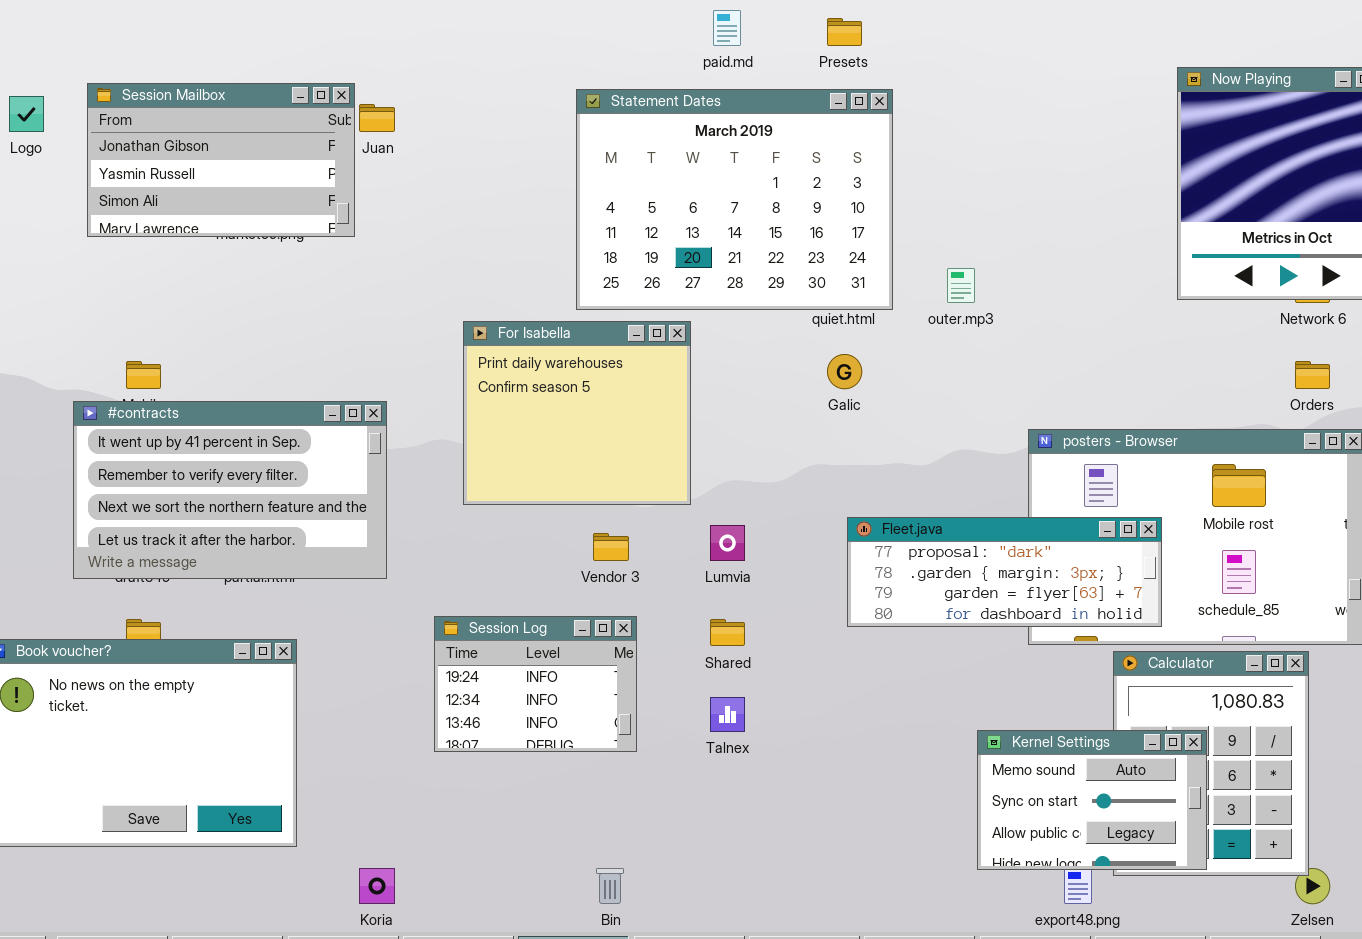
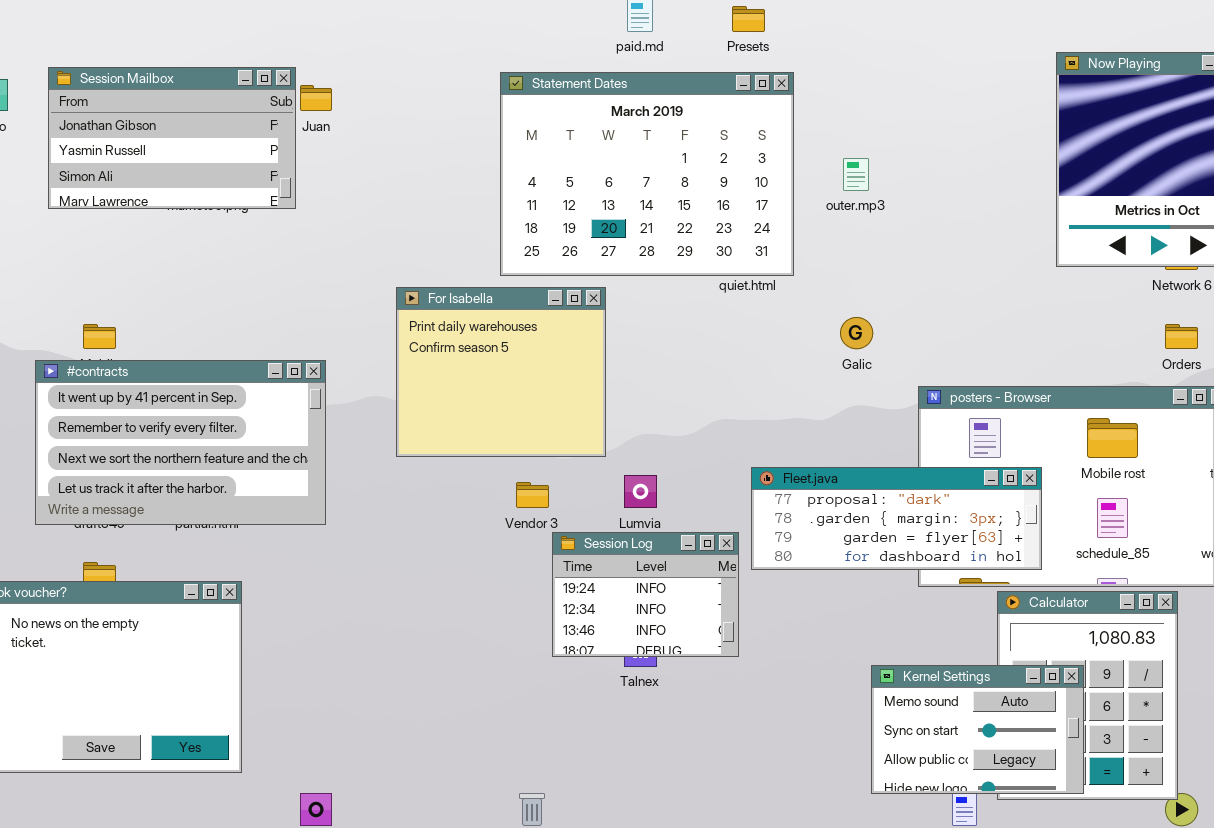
outer.mp3: [947,268,975,303] -> [843,158,869,191], moved
Galic: [827,354,862,389] -> [840,317,873,349], moved
Session Log: [434,616,637,752] -> [552,532,739,657], moved

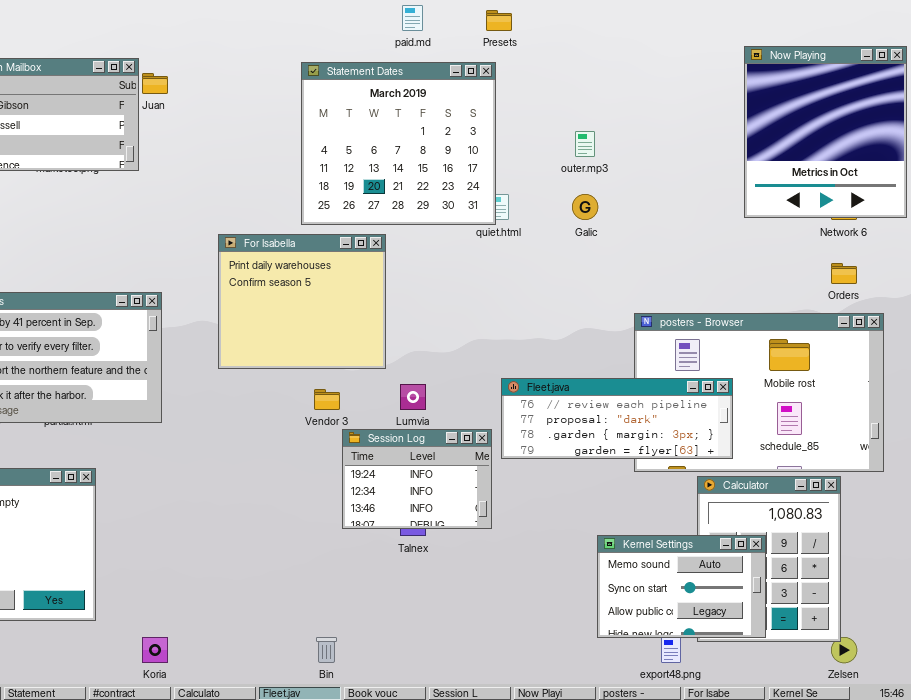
Statement Dates: [500,72,794,276] -> [301,62,496,225], resized
Galic: [840,317,873,349] -> [572,194,598,220], moved
Fleet.java: [751,467,1042,570] -> [501,378,733,459], scrolled up 1 row

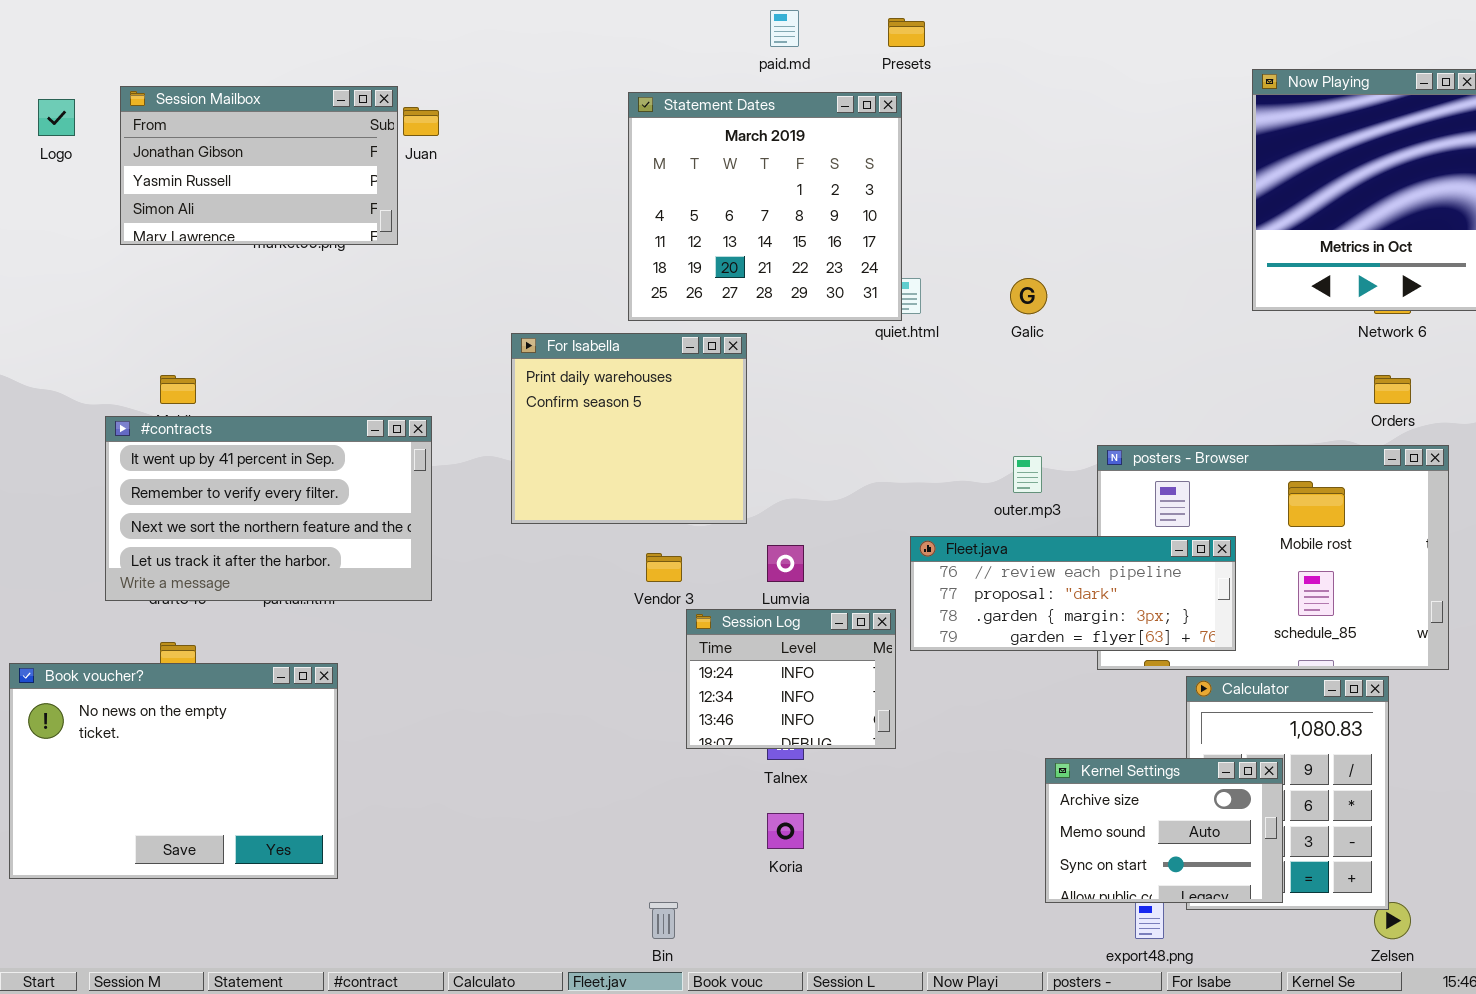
outer.mp3: [575,131,595,157] -> [1013,456,1042,493], moved
Kernel Settings: [597,535,766,638] -> [1045,758,1283,903], scrolled up 1 row
Koria: [142,637,168,663] -> [767,813,804,849], moved

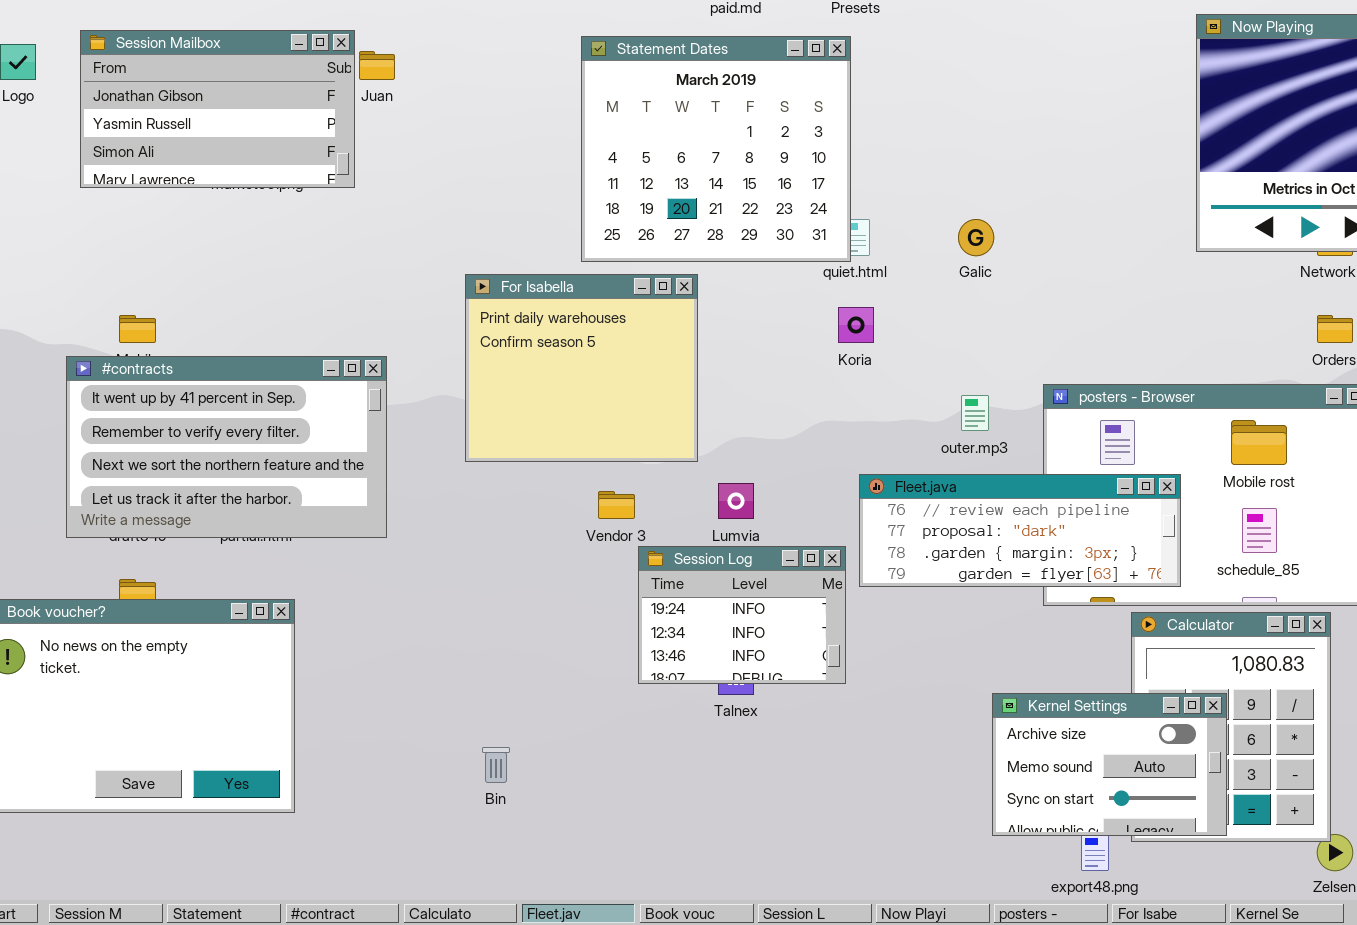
Koria: [767,813,804,849] -> [838,307,874,343], moved
Bin: [649,902,678,939] -> [482,747,510,783], moved

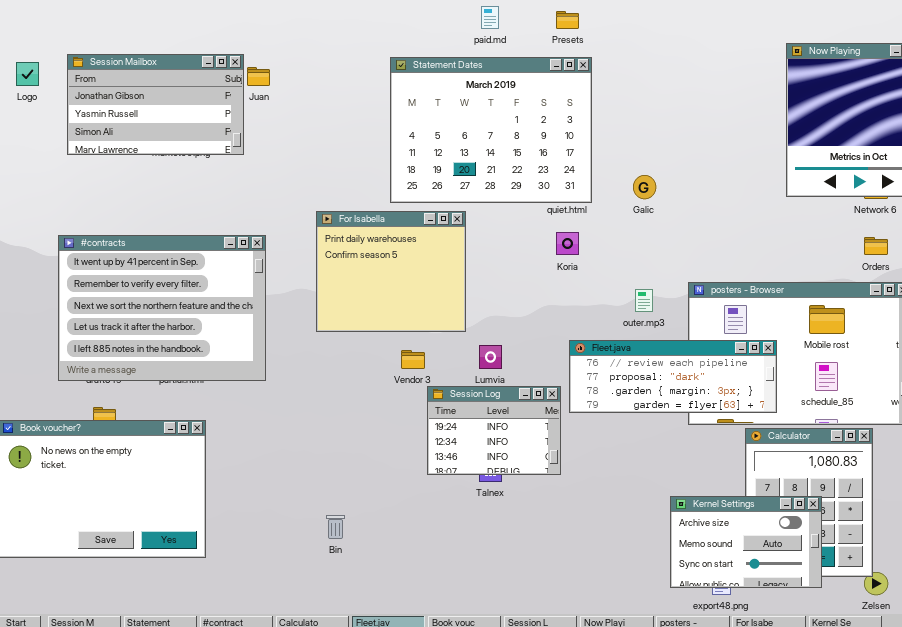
Statement Dates: [581,36,851,262] -> [390,57,592,203], resized
#contracts: [66,356,387,538] -> [58,235,266,381], resized
Kernel Settings: [992,693,1227,836] -> [670,496,822,588], moved

